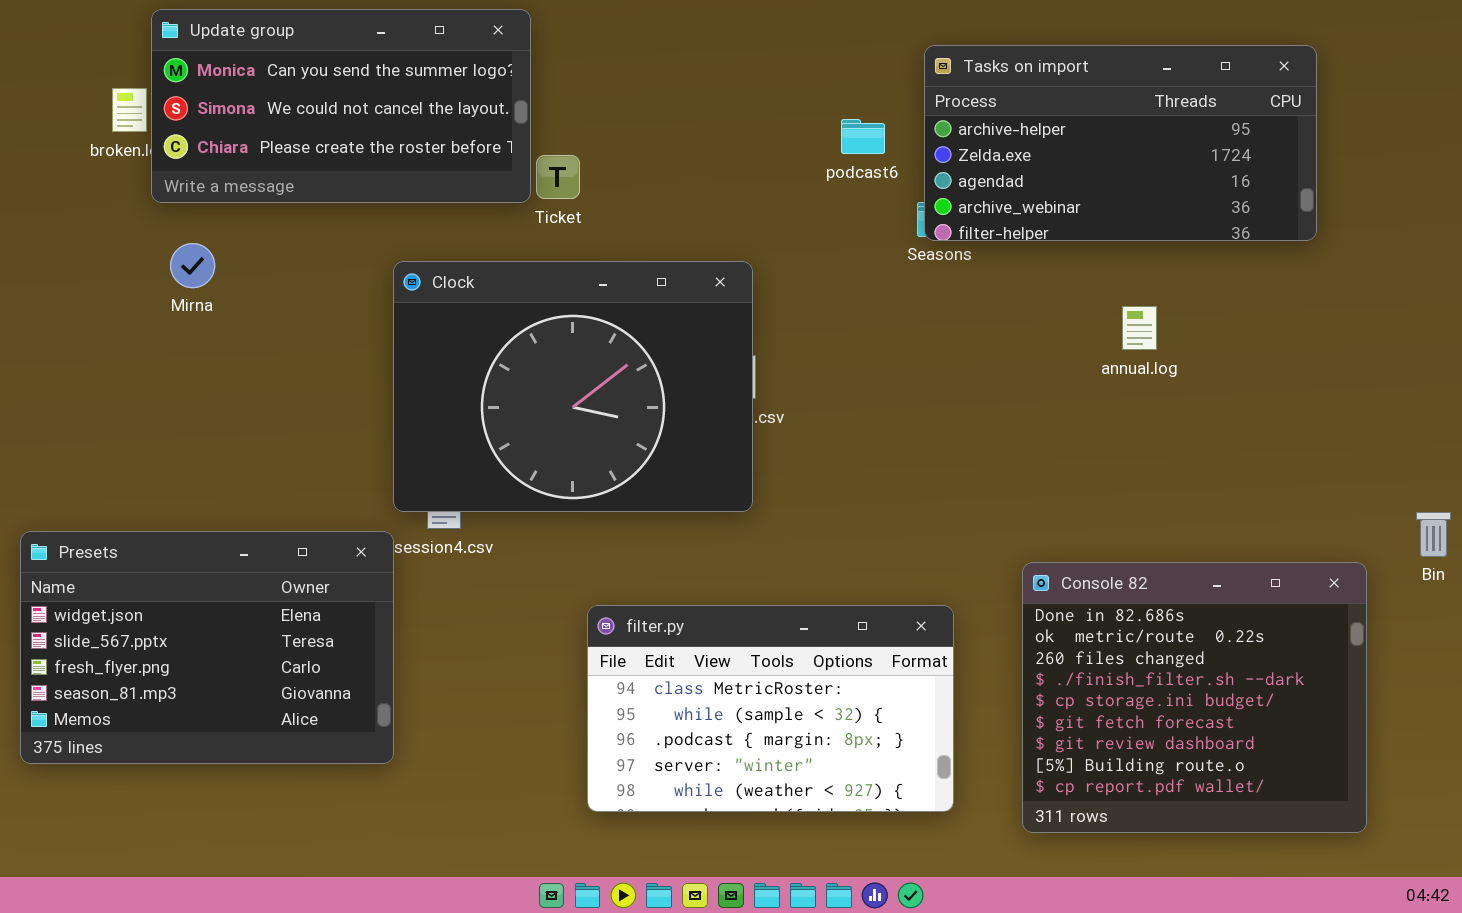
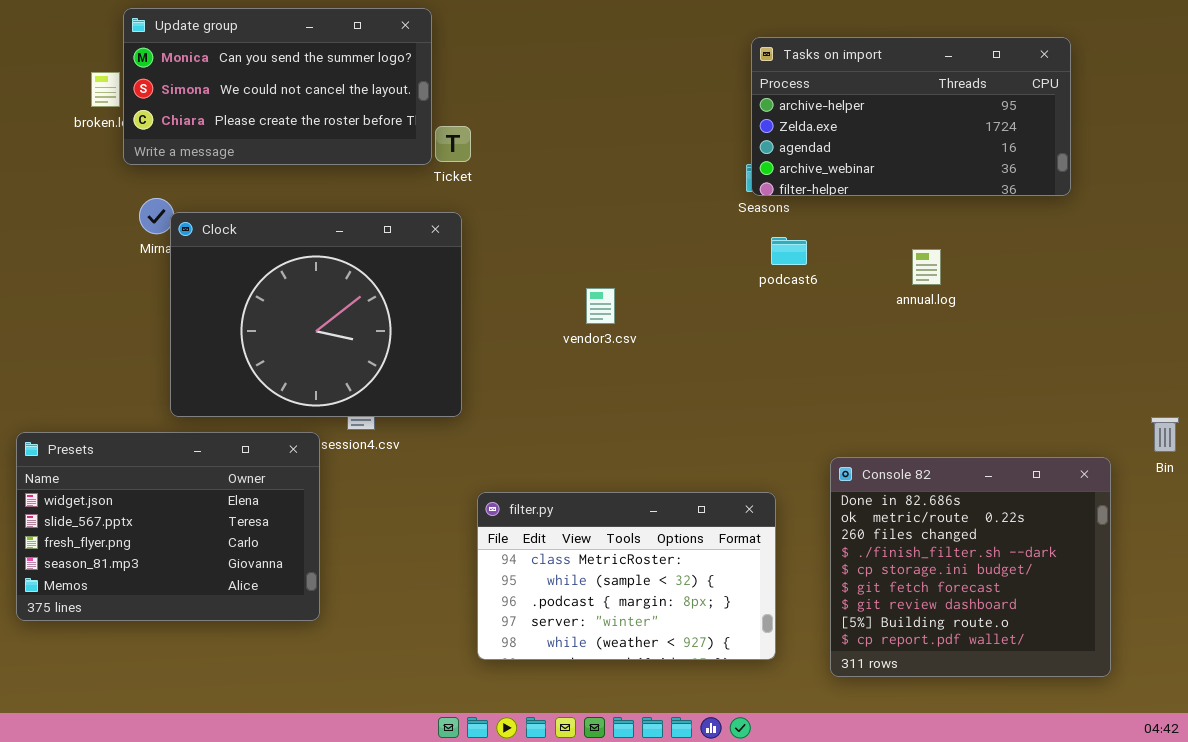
podcast6: [841,119,885,154] -> [771,237,807,265], moved
Clock: [393,261,753,512] -> [170,212,462,417], moved

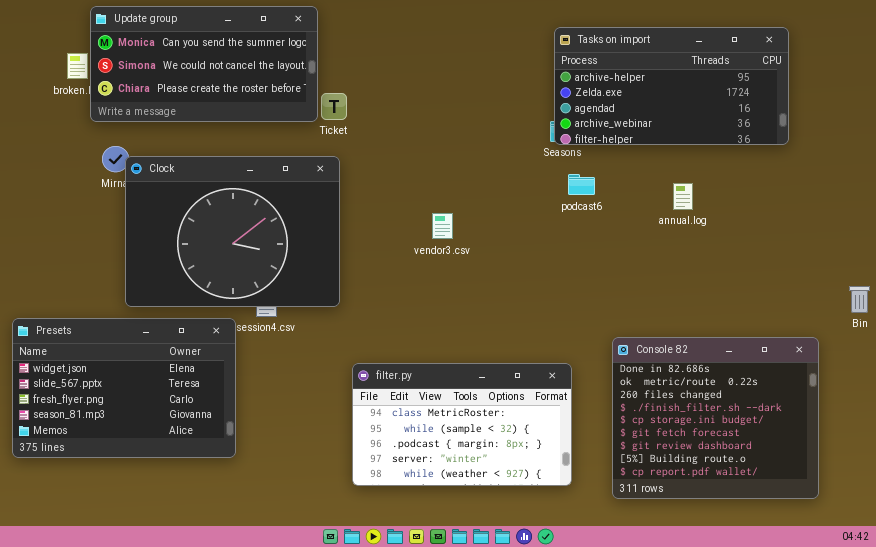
Bin: [1151,417,1179,452] -> [849,286,870,313], moved

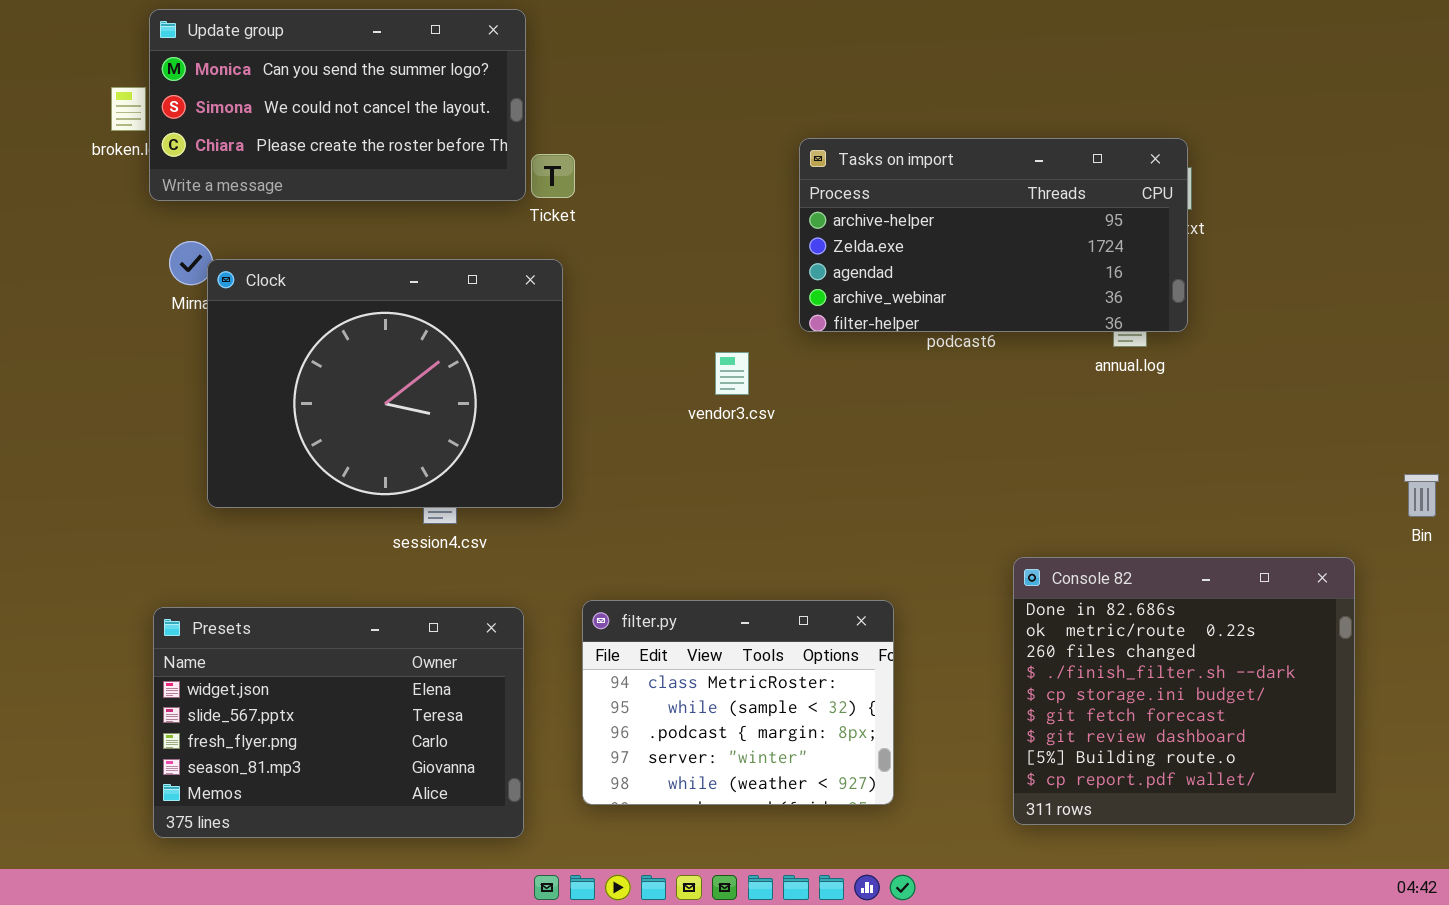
Tasks on import: [554,27,789,145] -> [799,138,1188,332], moved
Presets: [12,318,236,458] -> [153,607,524,838], moved
filter.py: [352,363,572,486] -> [582,600,894,805], resized

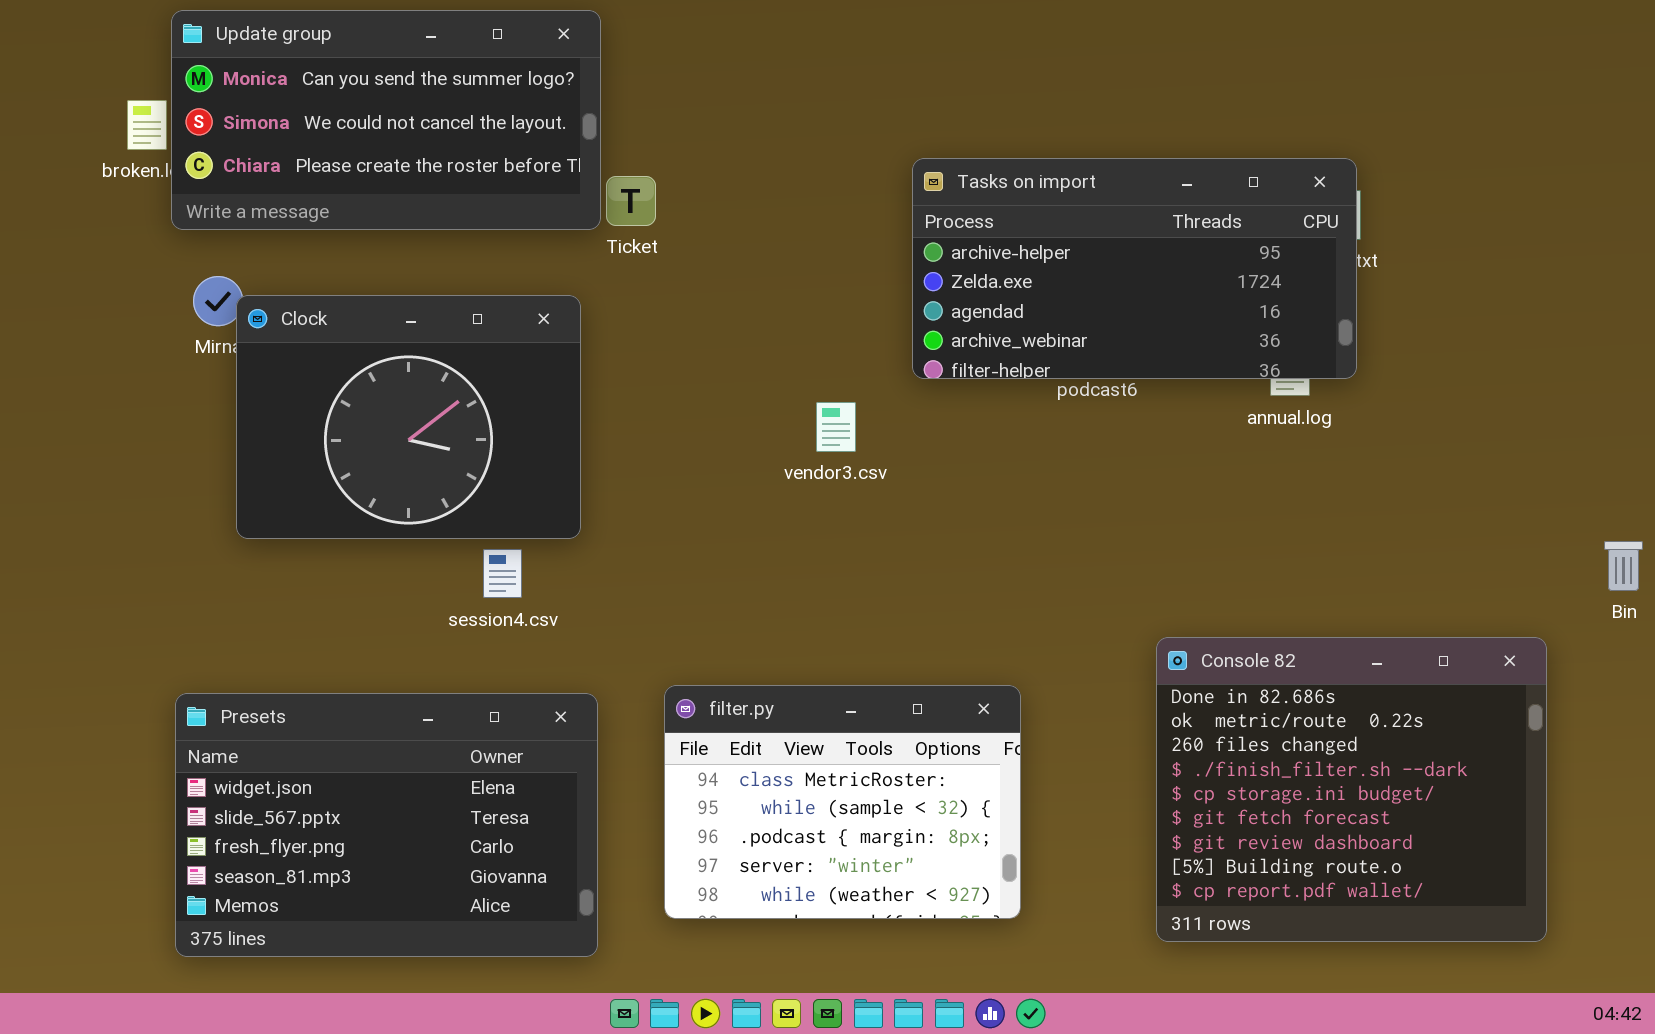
Clock: [207,259,563,508] -> [236,295,581,539], resized

